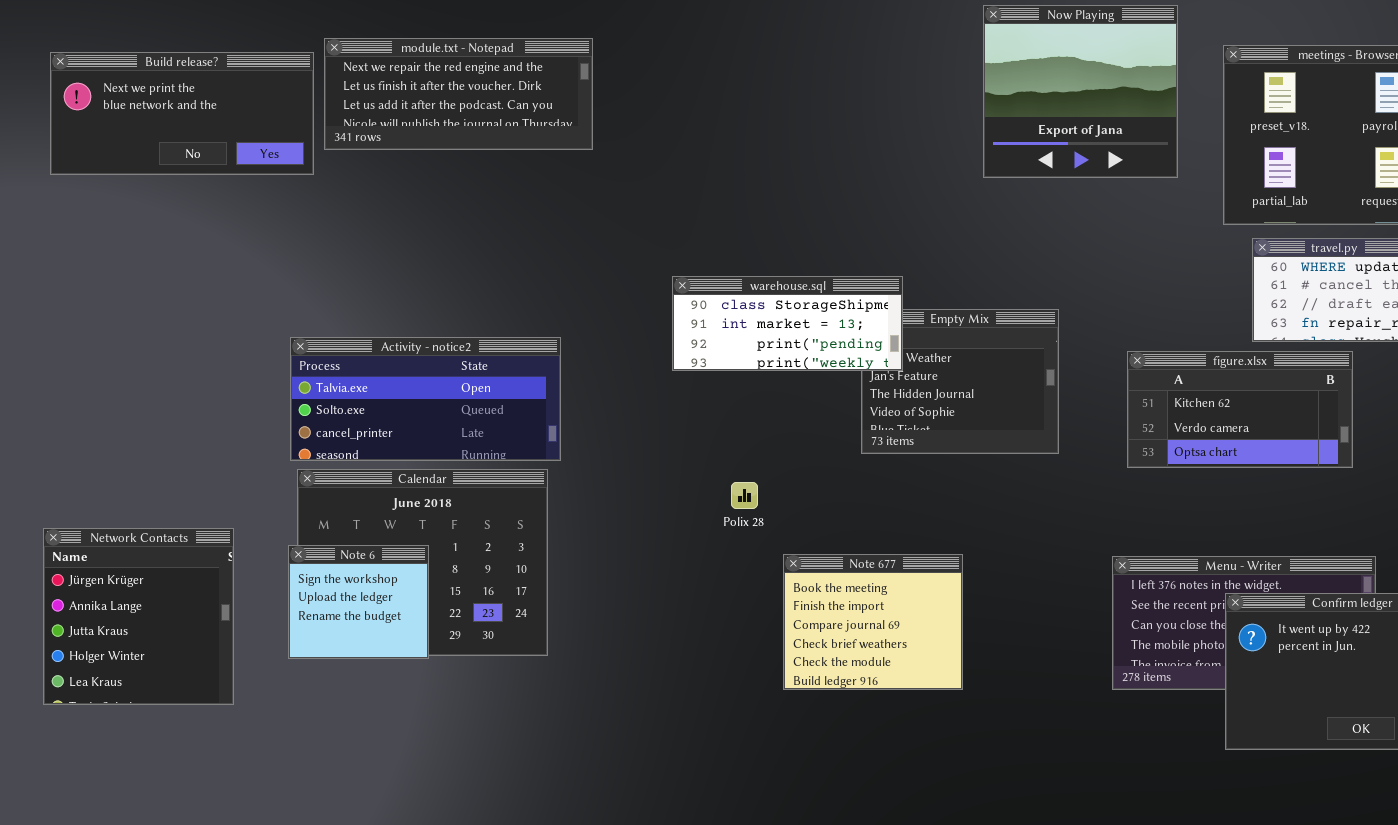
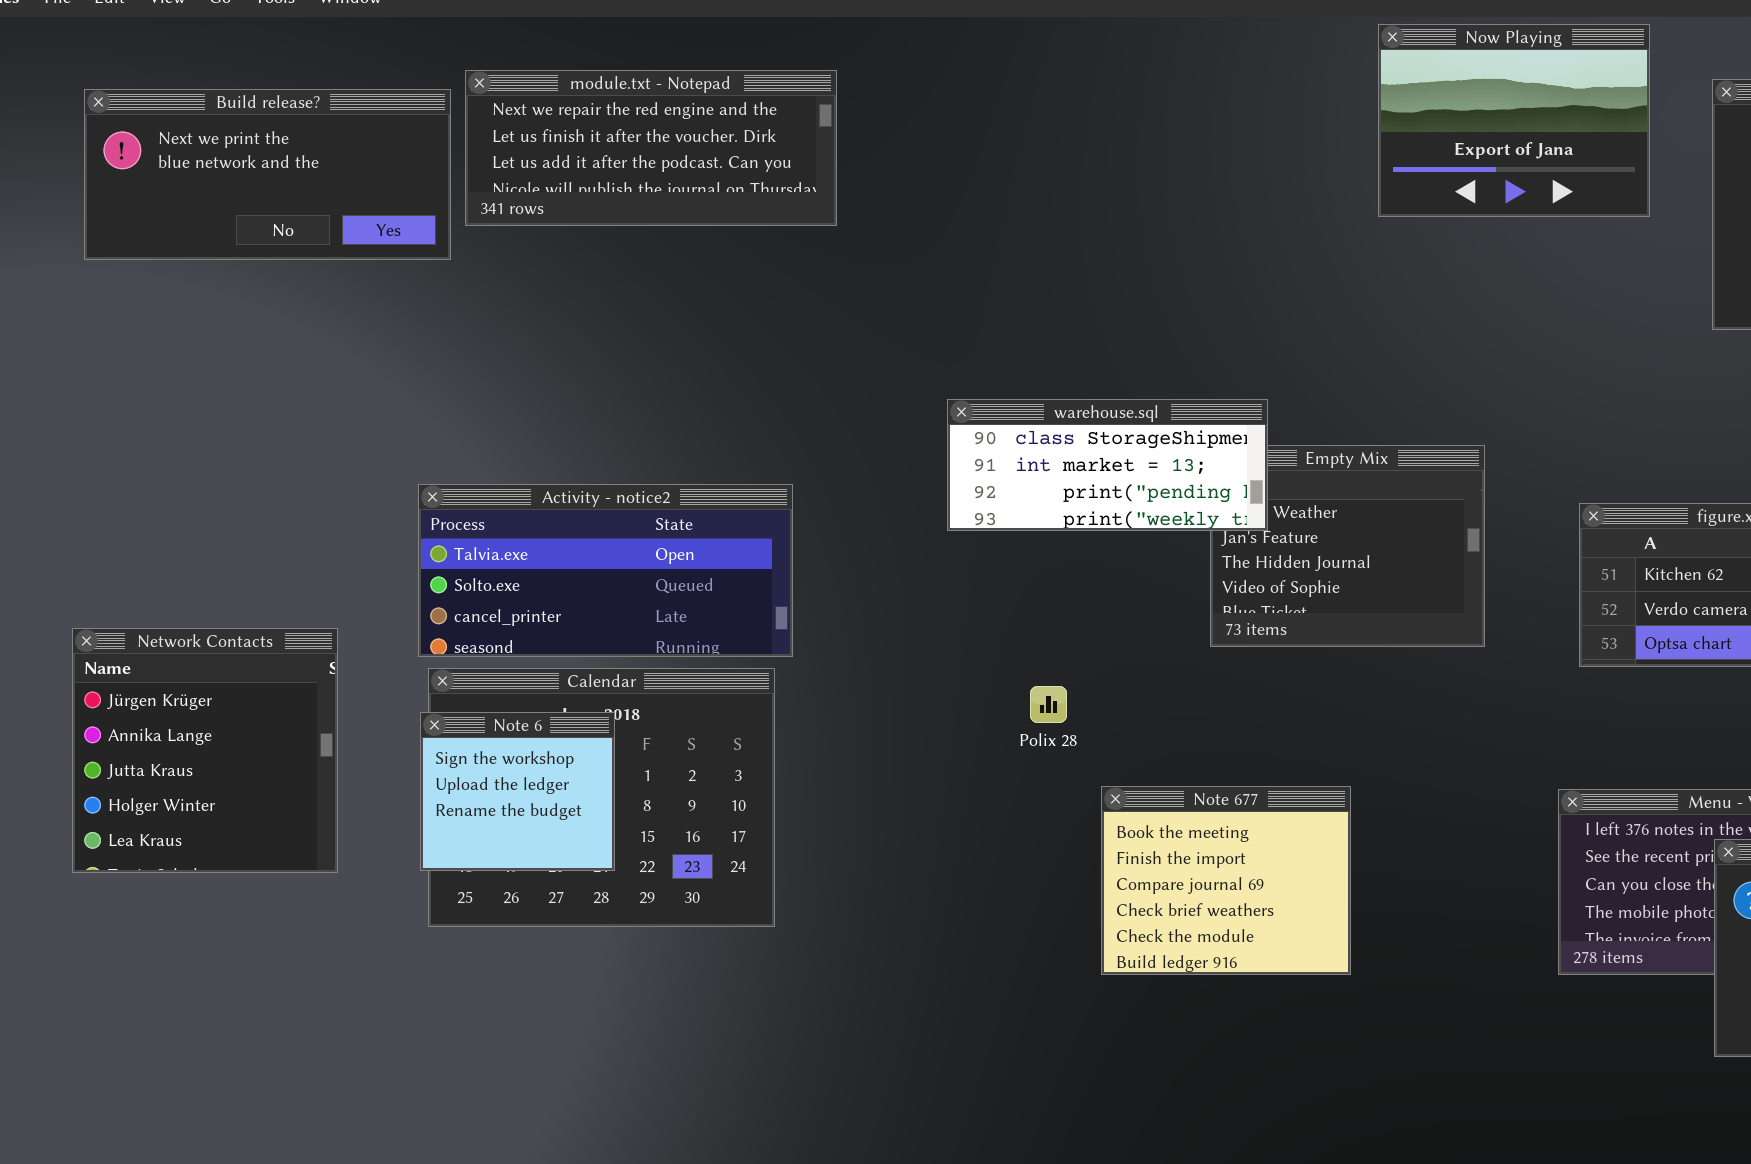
Now Playing: [983,5,1178,178] -> [1378,24,1650,217], resized
Network Contacts: [43,528,234,705] -> [72,628,338,873], moved
Note 6: [288,545,429,659] -> [420,712,615,871], moved

